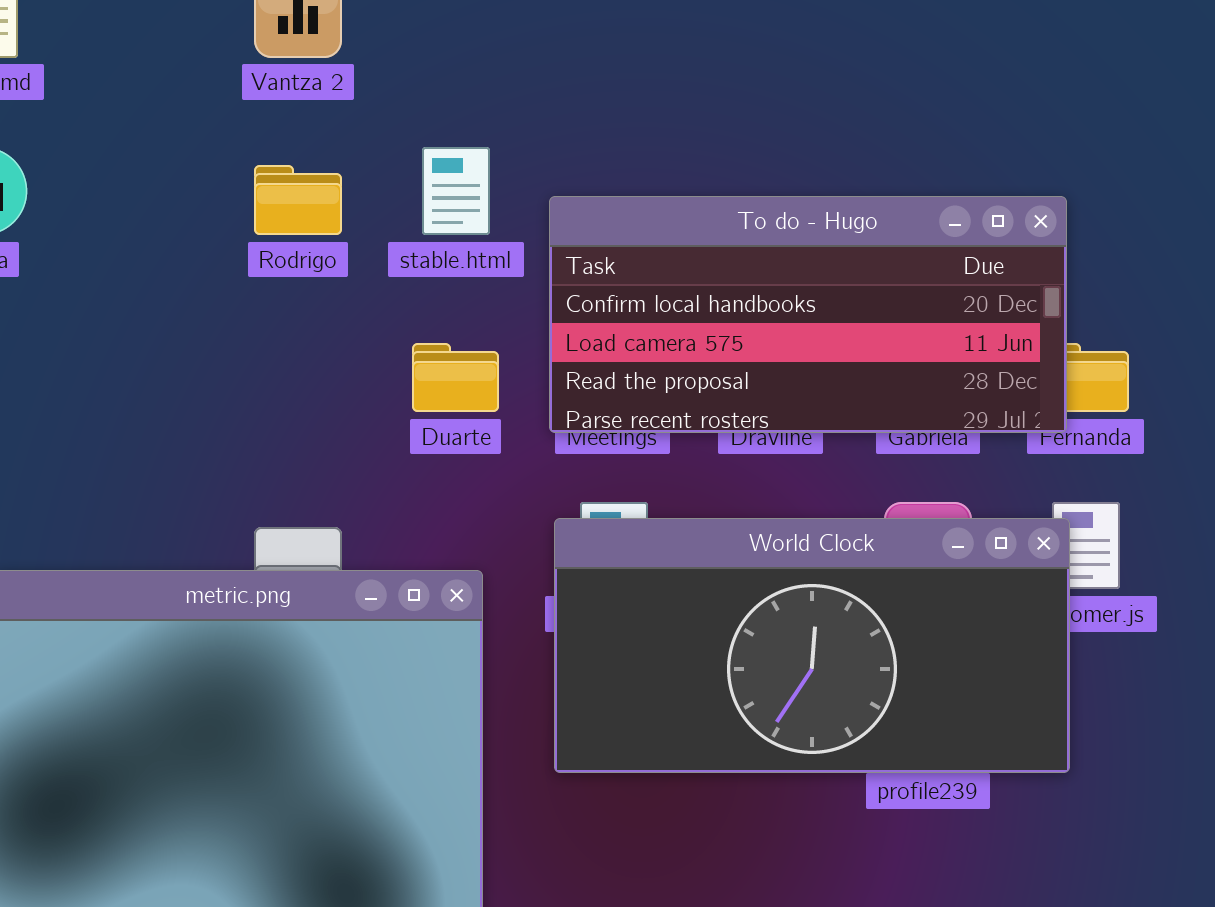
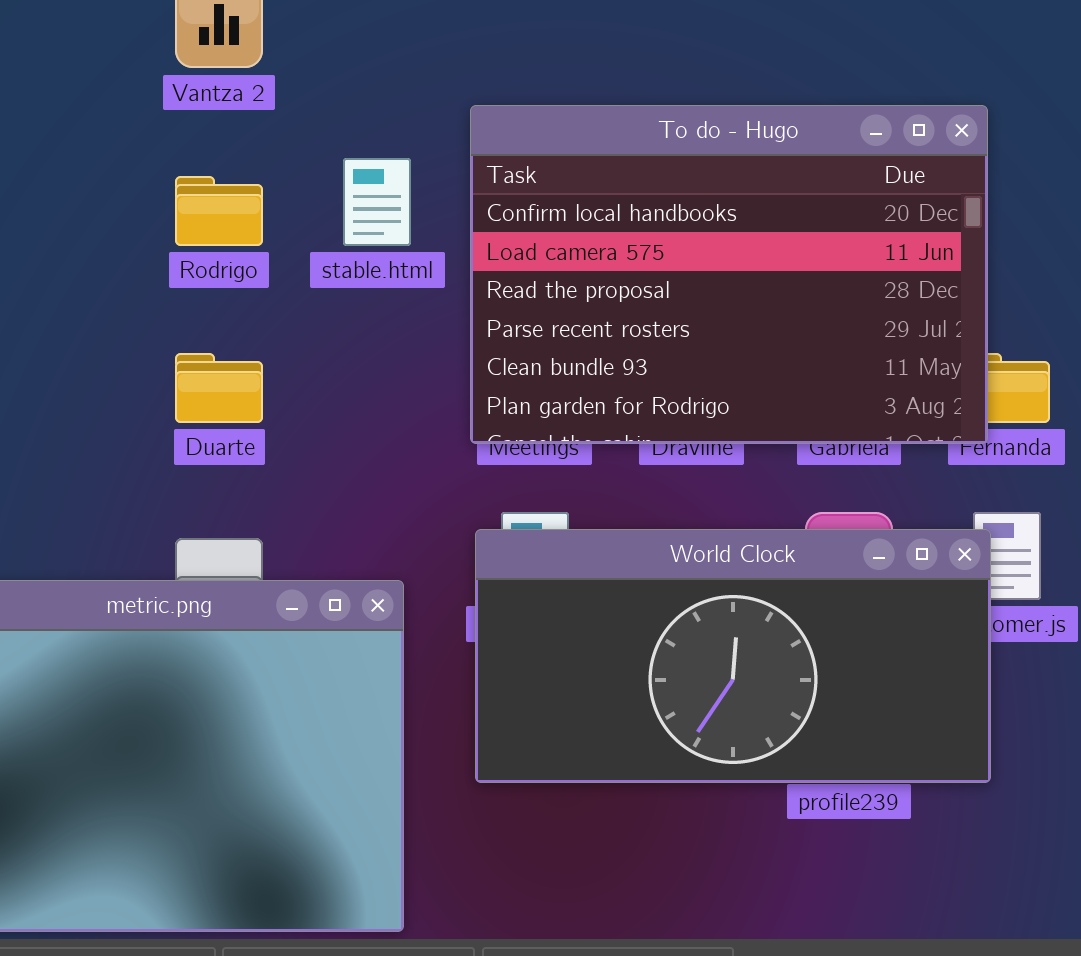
To do - Hugo: [549,196,1067,433] -> [470,105,988,444], resized
Duarte: [412,343,499,412] -> [175,353,263,423], moved

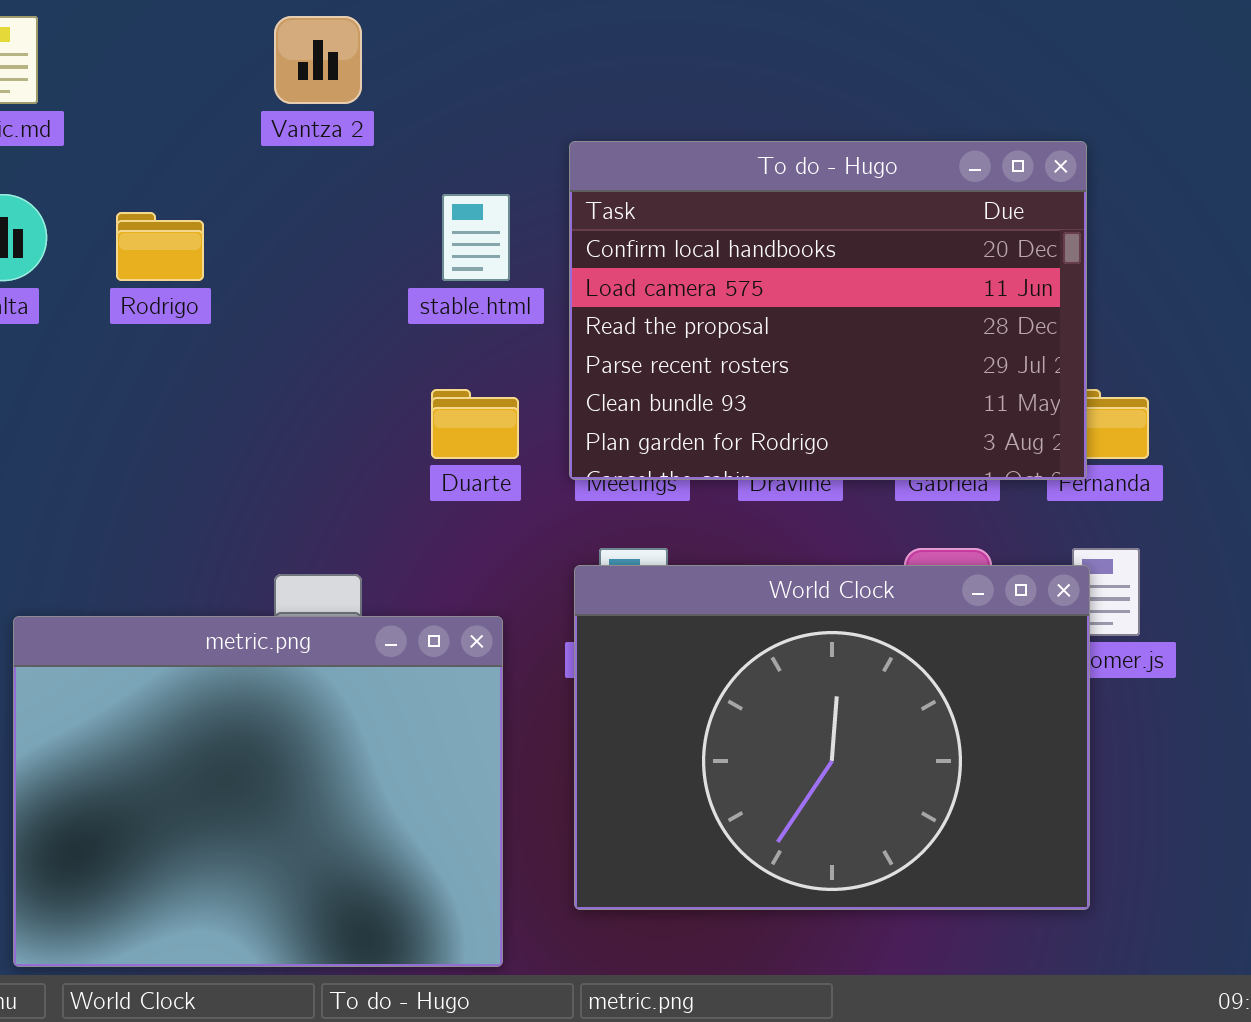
Rodrigo: [175,176,263,246] -> [116,212,204,281], moved
Duarte: [175,353,263,423] -> [431,389,519,459], moved
World Clock: [475,529,991,783] -> [574,565,1090,910], resized

